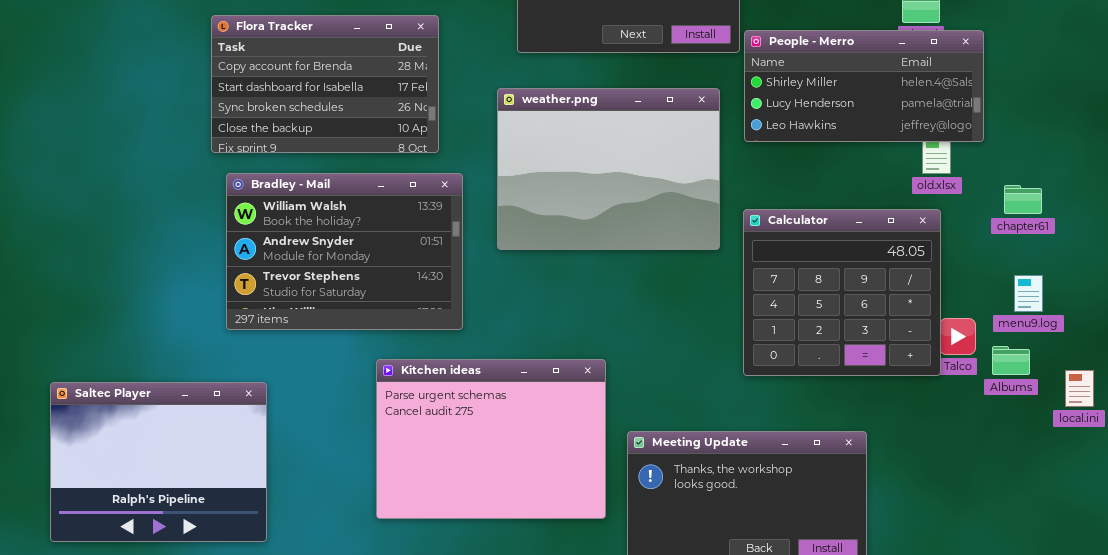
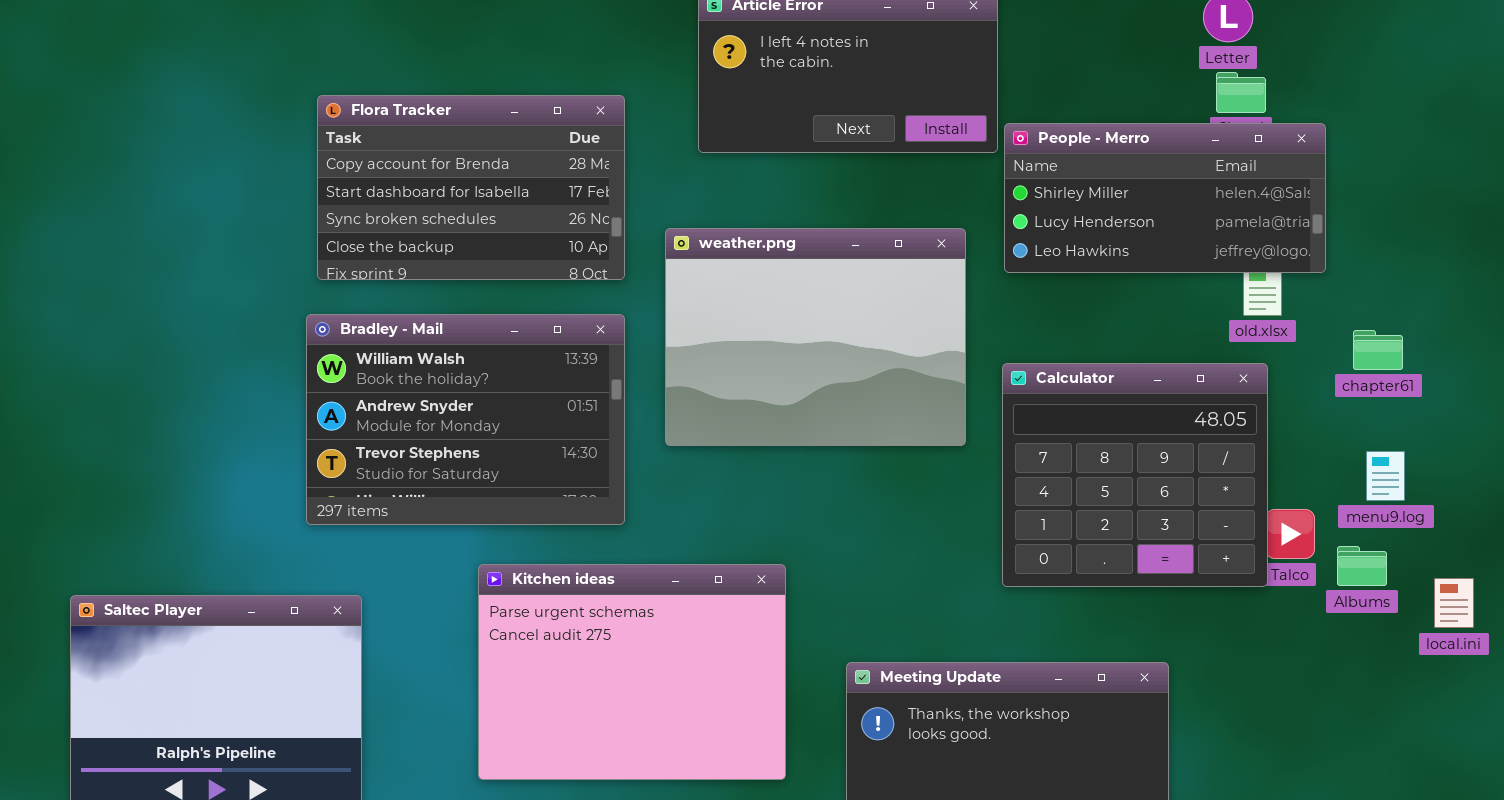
Flora Tracker: [211,15,439,153] -> [317,95,625,280], moved
weather.png: [497,88,720,250] -> [665,228,966,446], moved
Kitchen ideas: [376,359,606,519] -> [478,564,786,780], moved

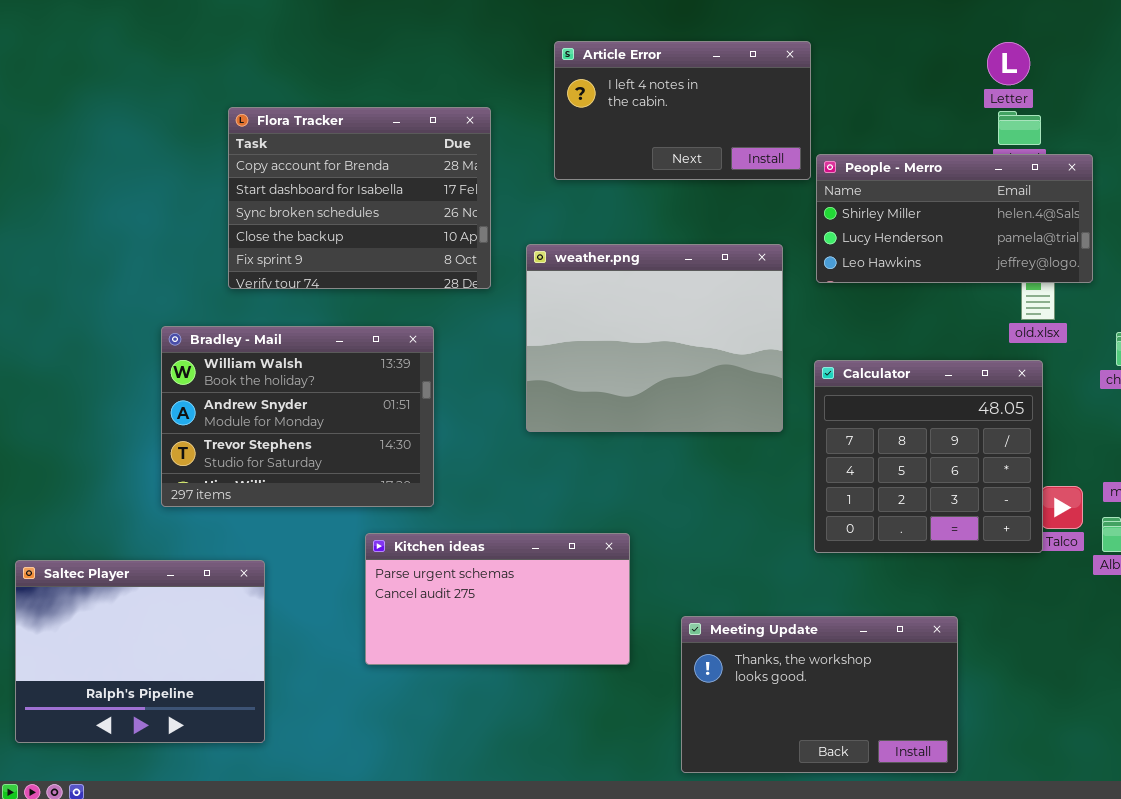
Flora Tracker: [317,95,625,280] -> [228,107,491,289], resized
Bradley - Mail: [306,314,625,525] -> [161,326,434,507], moved
Kitchen ideas: [478,564,786,780] -> [365,533,630,665], resized

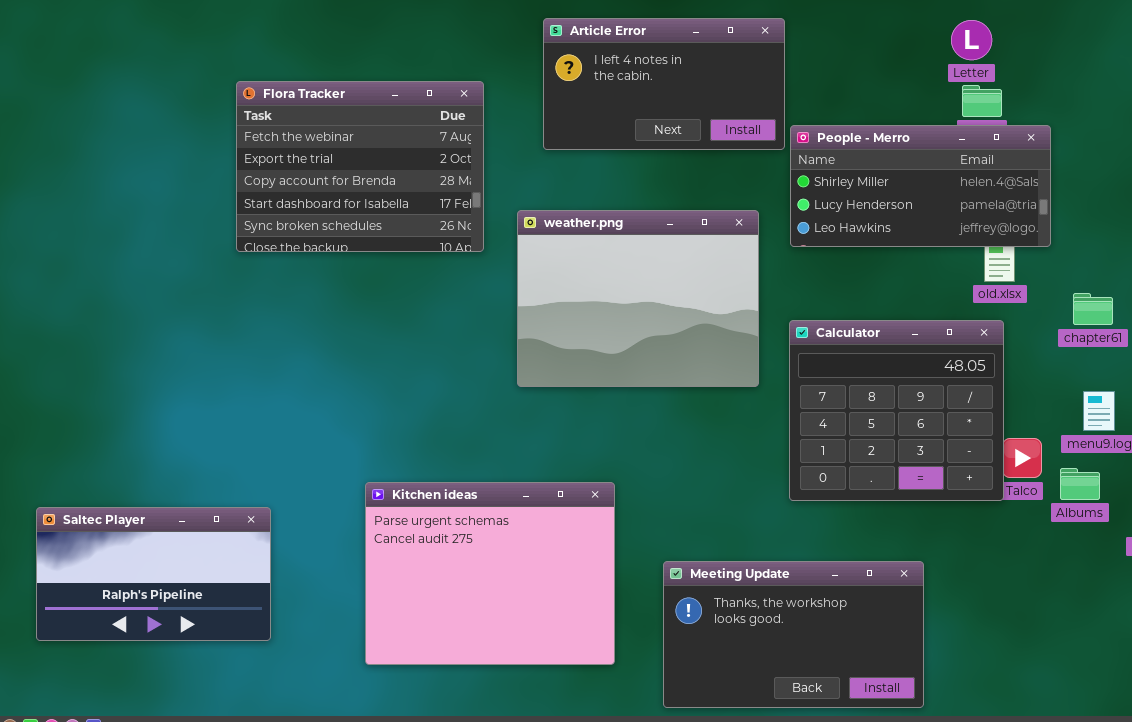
Flora Tracker: [228,107,491,289] -> [236,81,484,252], scrolled up 2 rows
Bradley - Mail: [161,326,434,507] -> none, closed
Kitchen ideas: [365,533,630,665] -> [365,482,615,665], resized
Saltec Player: [15,560,265,743] -> [36,507,271,641], resized

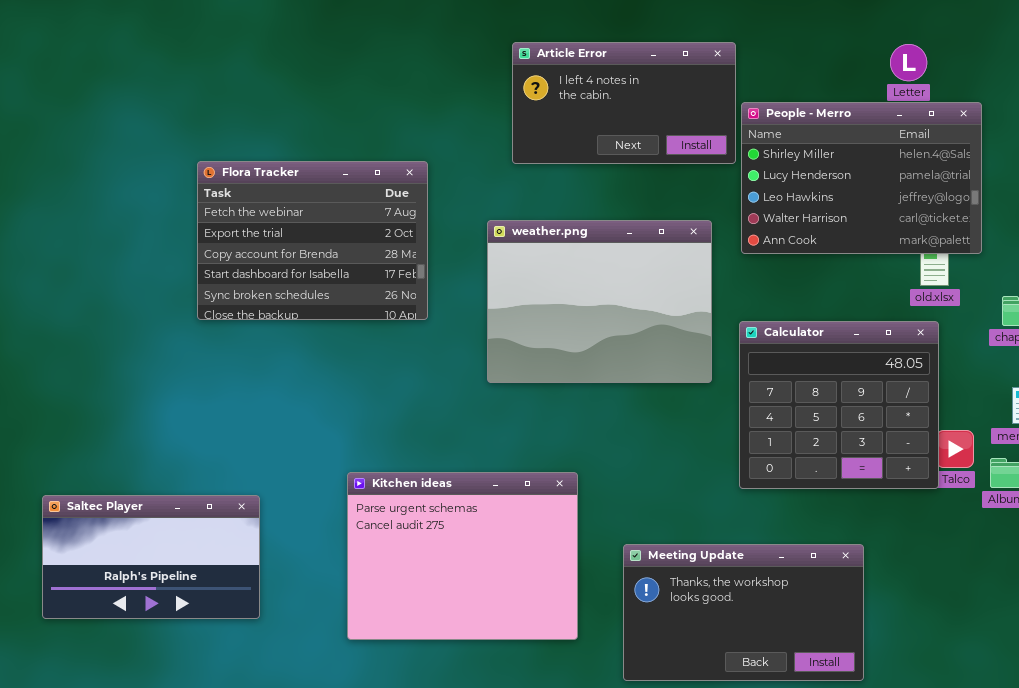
Flora Tracker: [236,81,484,252] -> [197,161,428,320], moved
People - Merro: [790,125,1051,247] -> [741,102,982,254], resized

